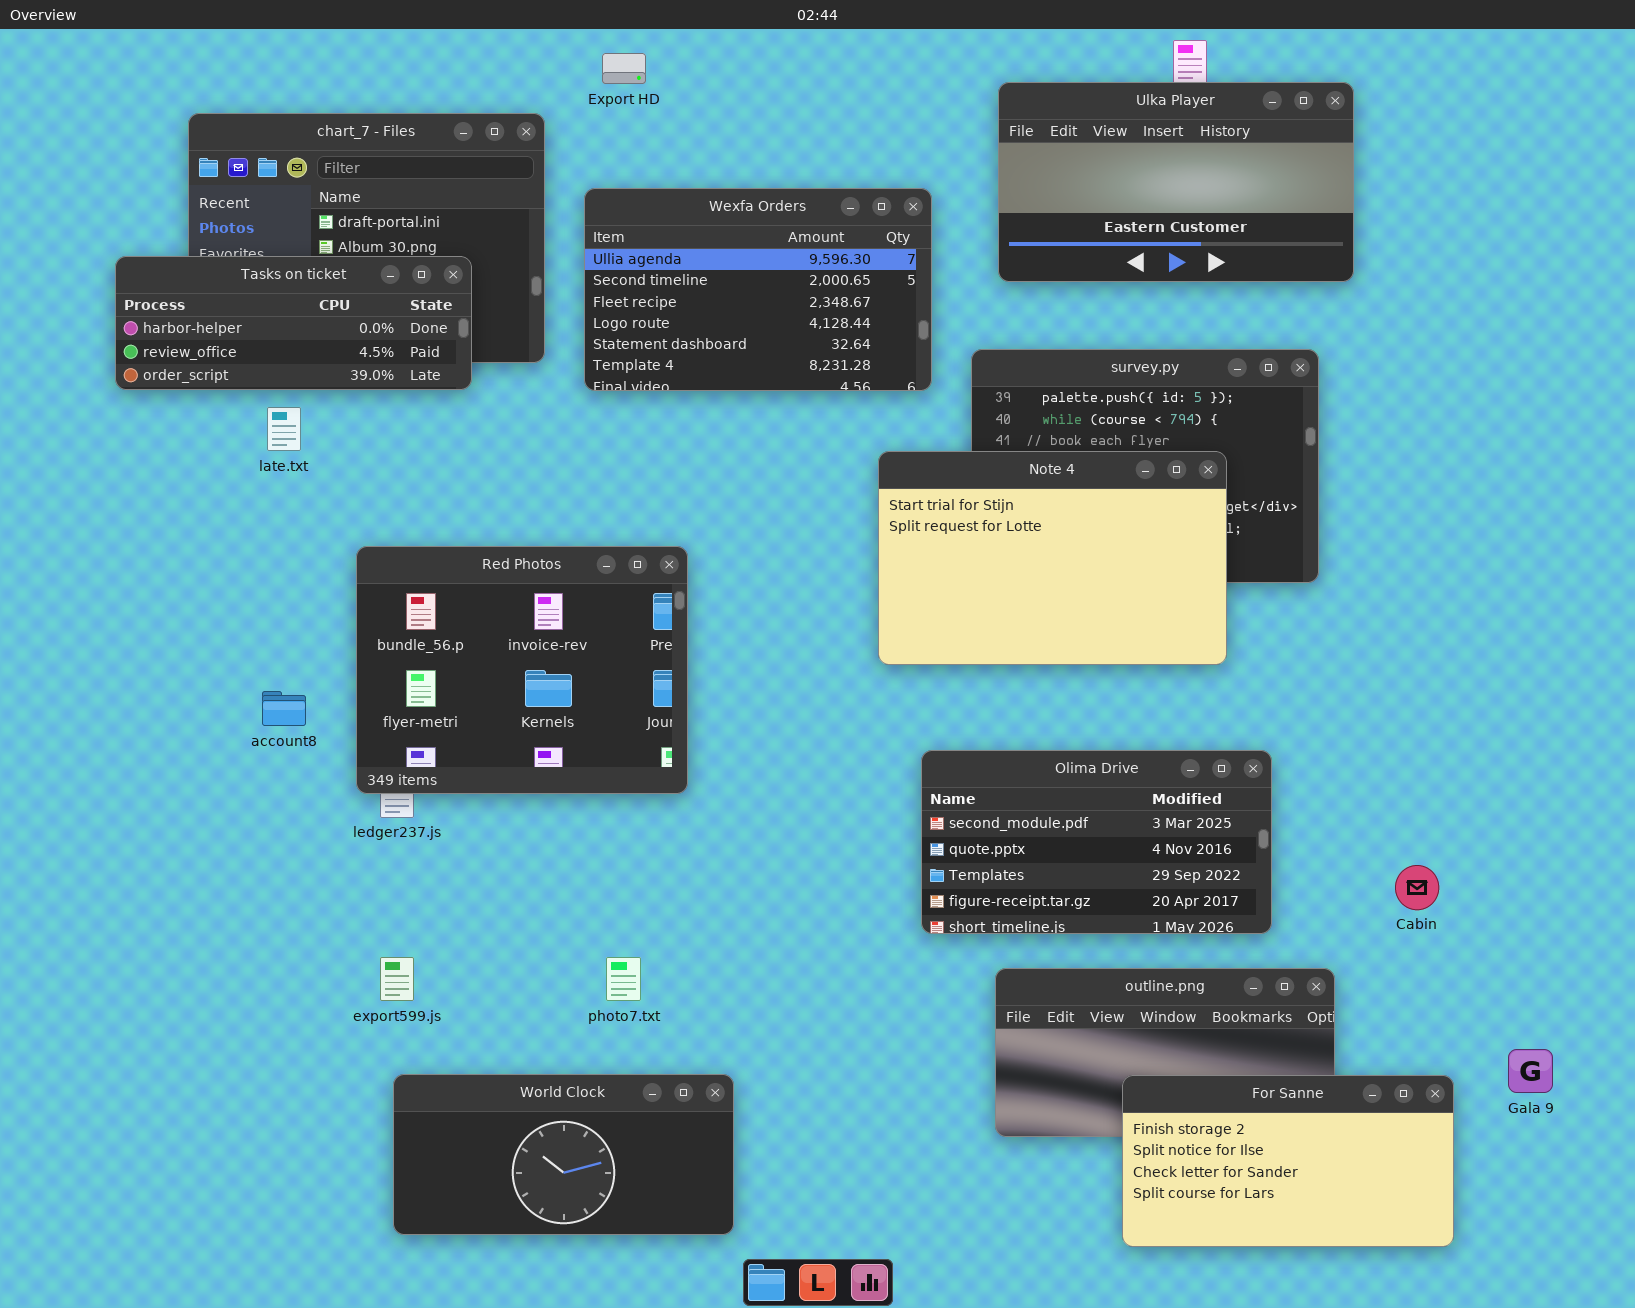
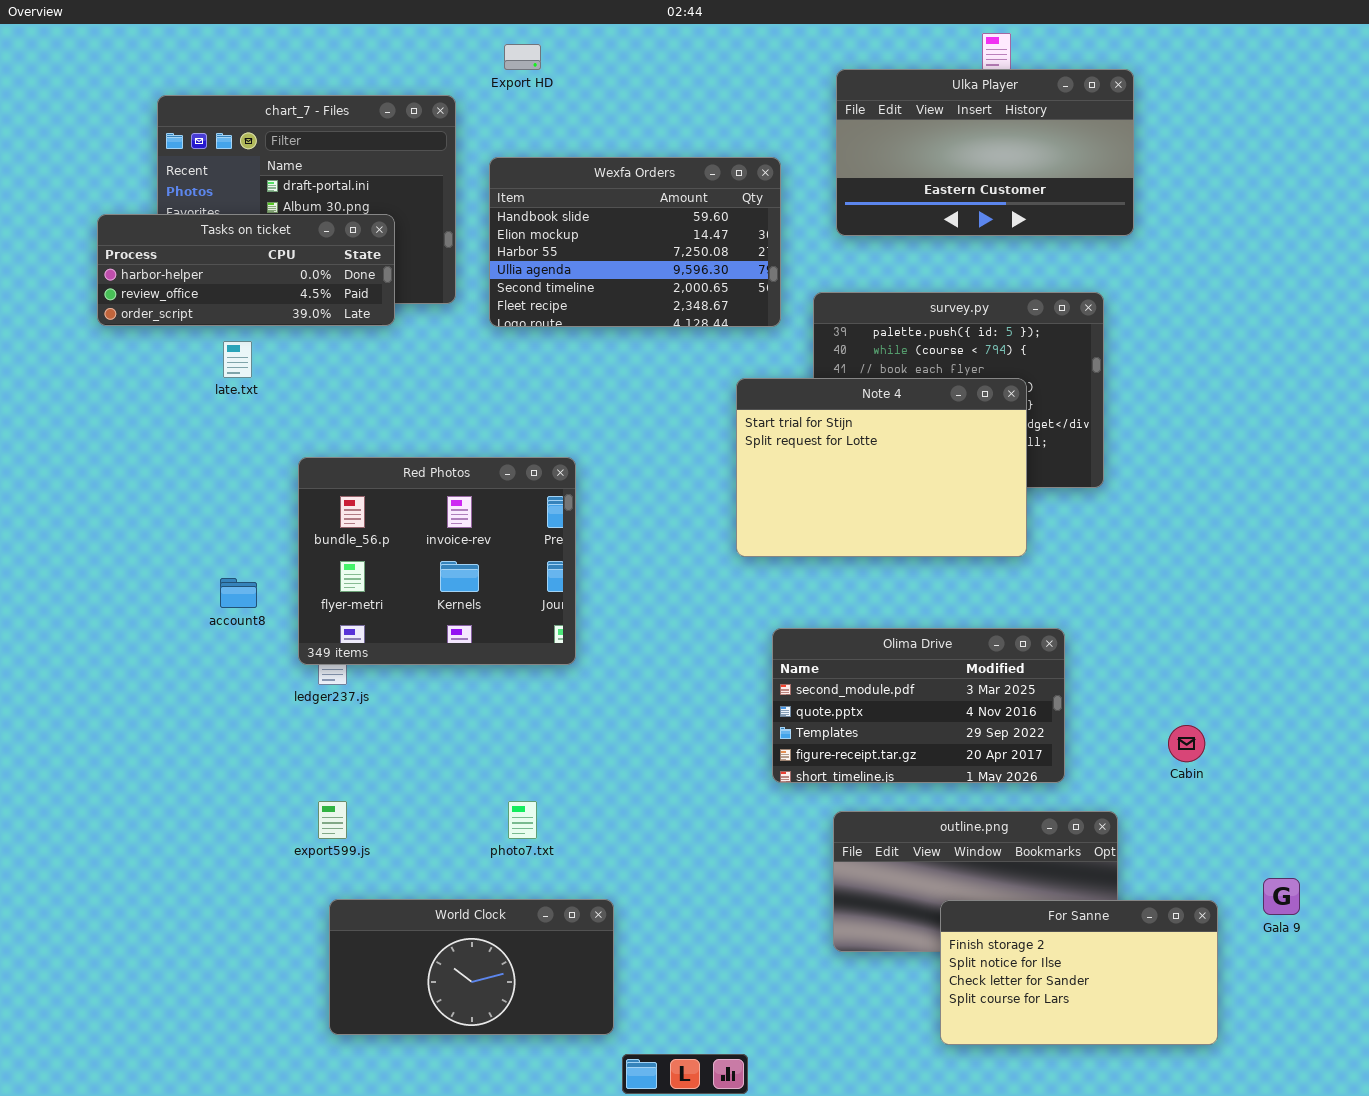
Wexfa Orders: [584,188,932,391] -> [489,157,781,327], scrolled up 3 rows

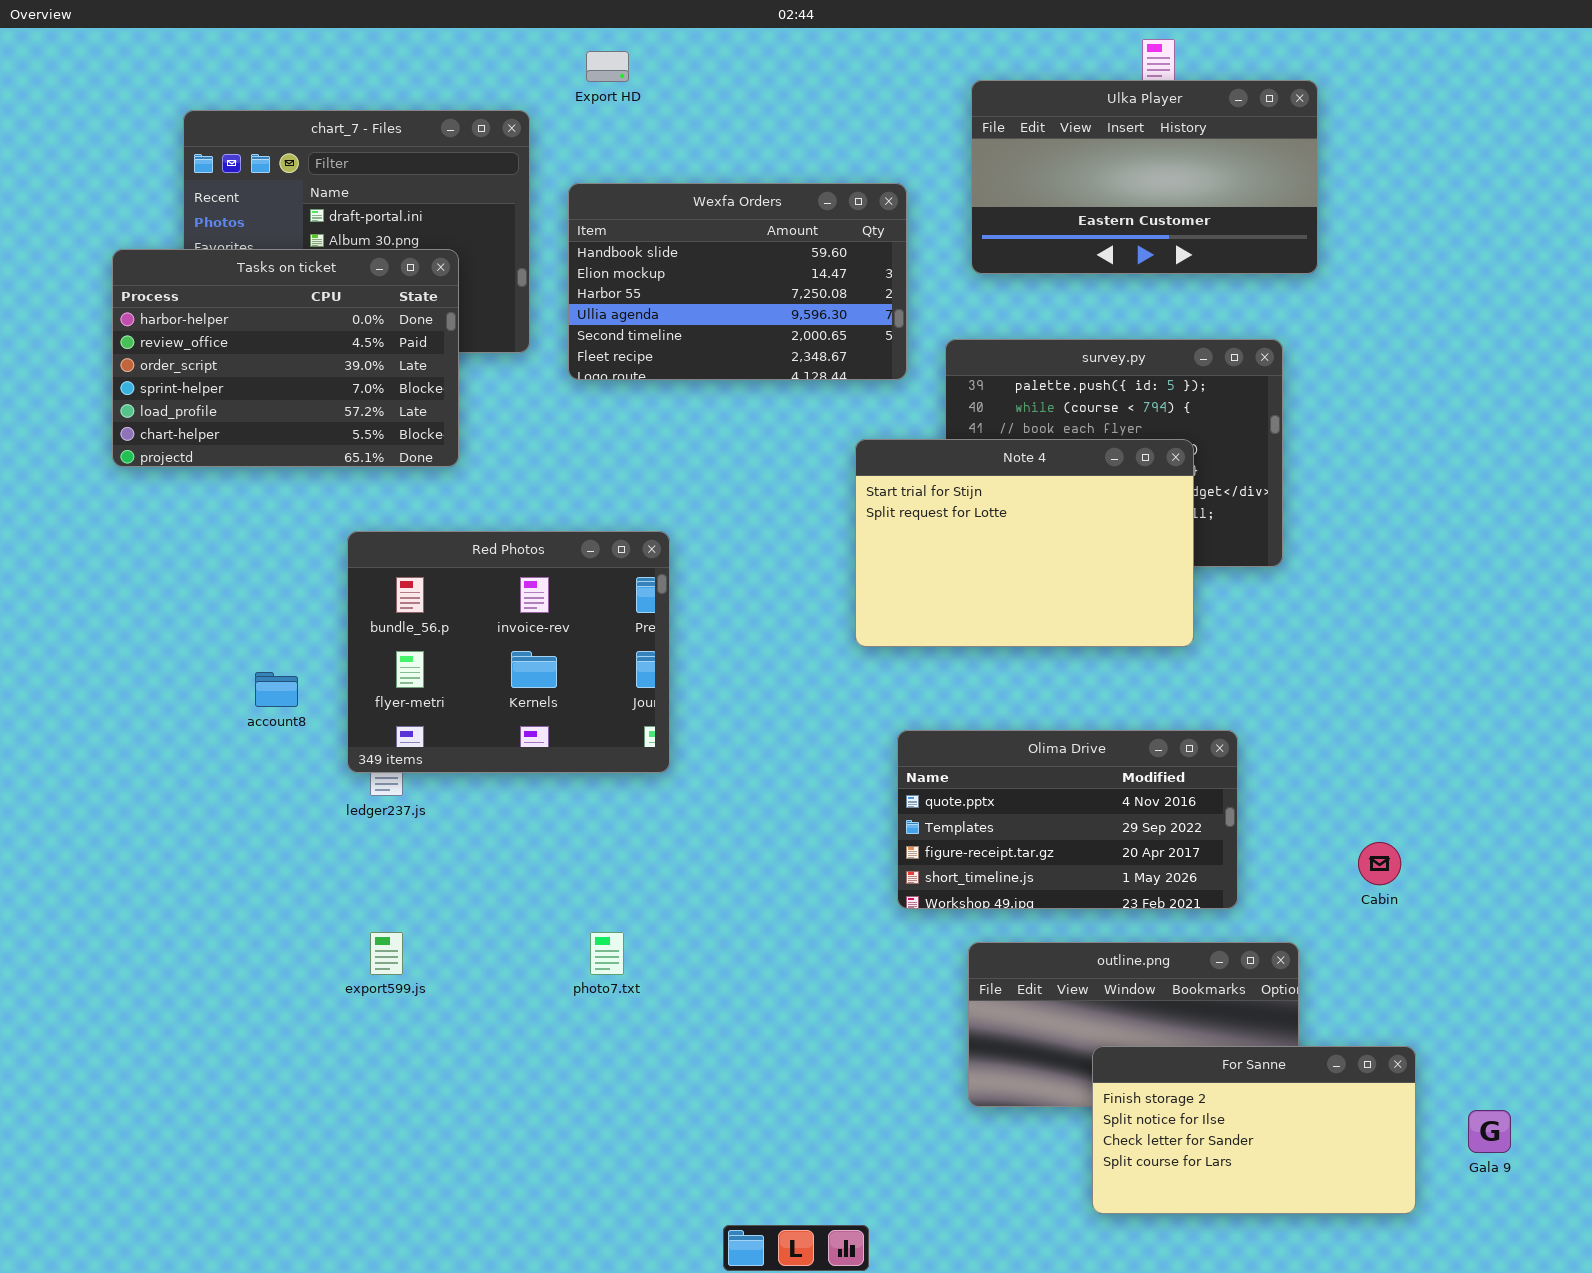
Tasks on ticket: [97,214,395,326] -> [112,249,459,467], resized
Olima Drive: [772,628,1065,783] -> [897,730,1238,909], scrolled down 1 row
Gala 9: [1263,878,1300,915] -> [1468,1110,1511,1153], moved
World Clock: [329,899,614,1035] -> none, closed

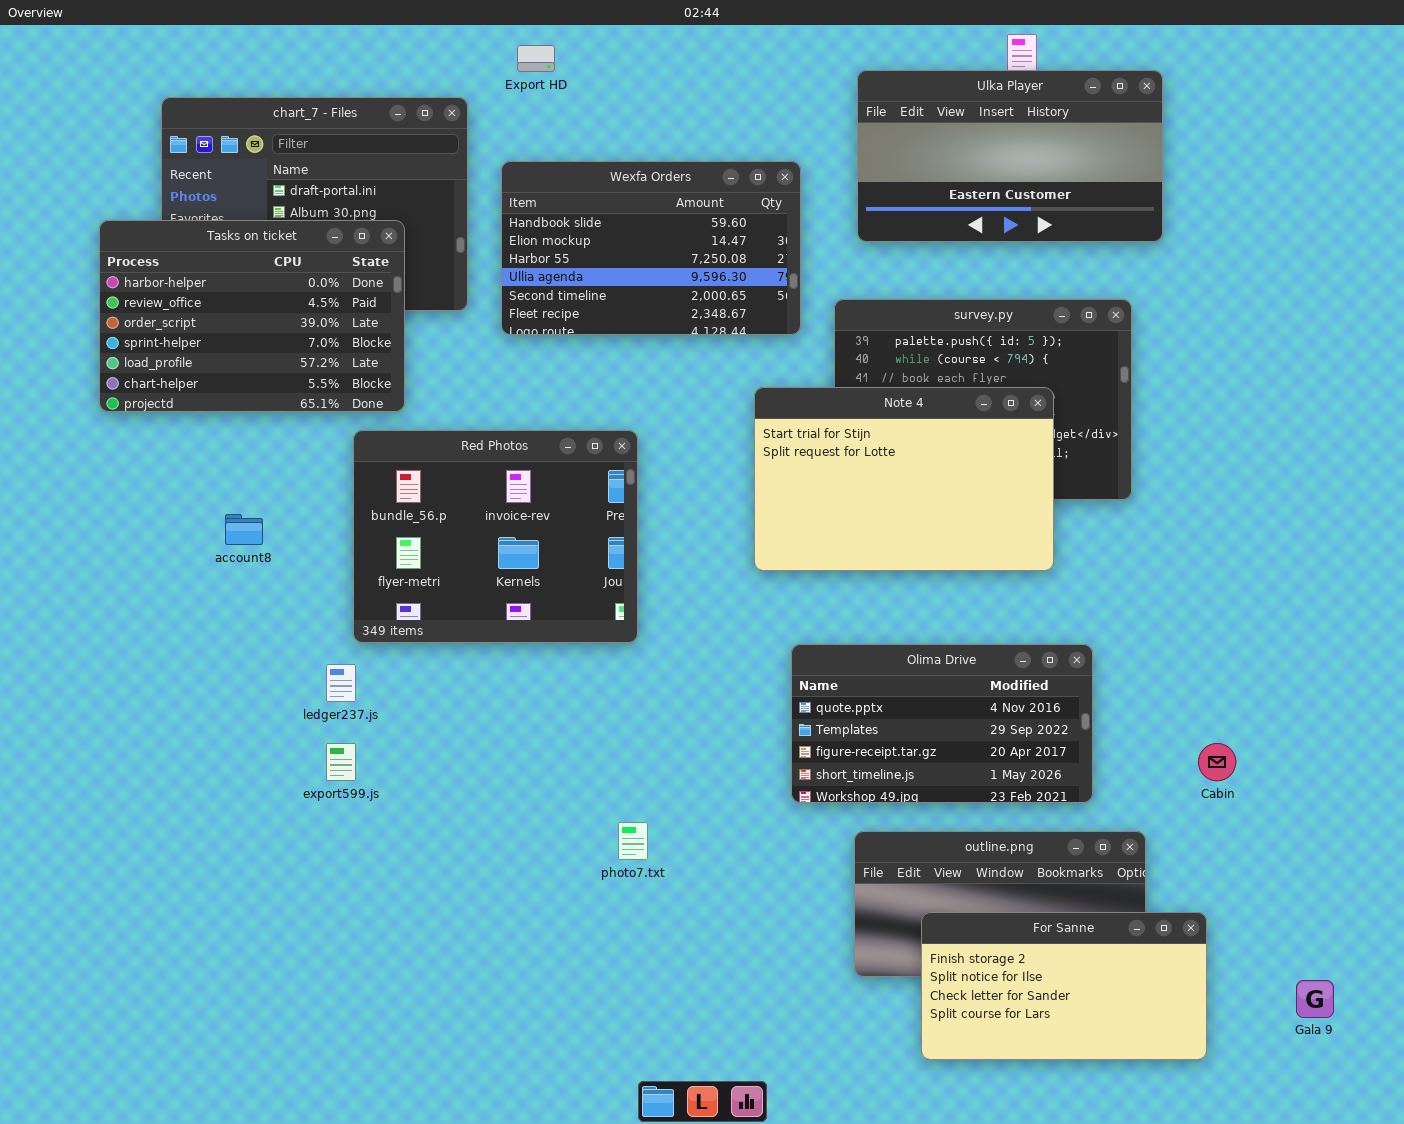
Red Photos: [347,531,670,773] -> [353,430,638,643], moved
account8: [255,672,298,707] -> [225,514,263,545], moved
export599.js: [370,932,403,975] -> [326,743,356,781], moved
photo7.txt: [590,932,624,975] -> [618,822,648,860], moved
For Sanne: [1092,1046,1416,1214] -> [921,912,1207,1060], moved

